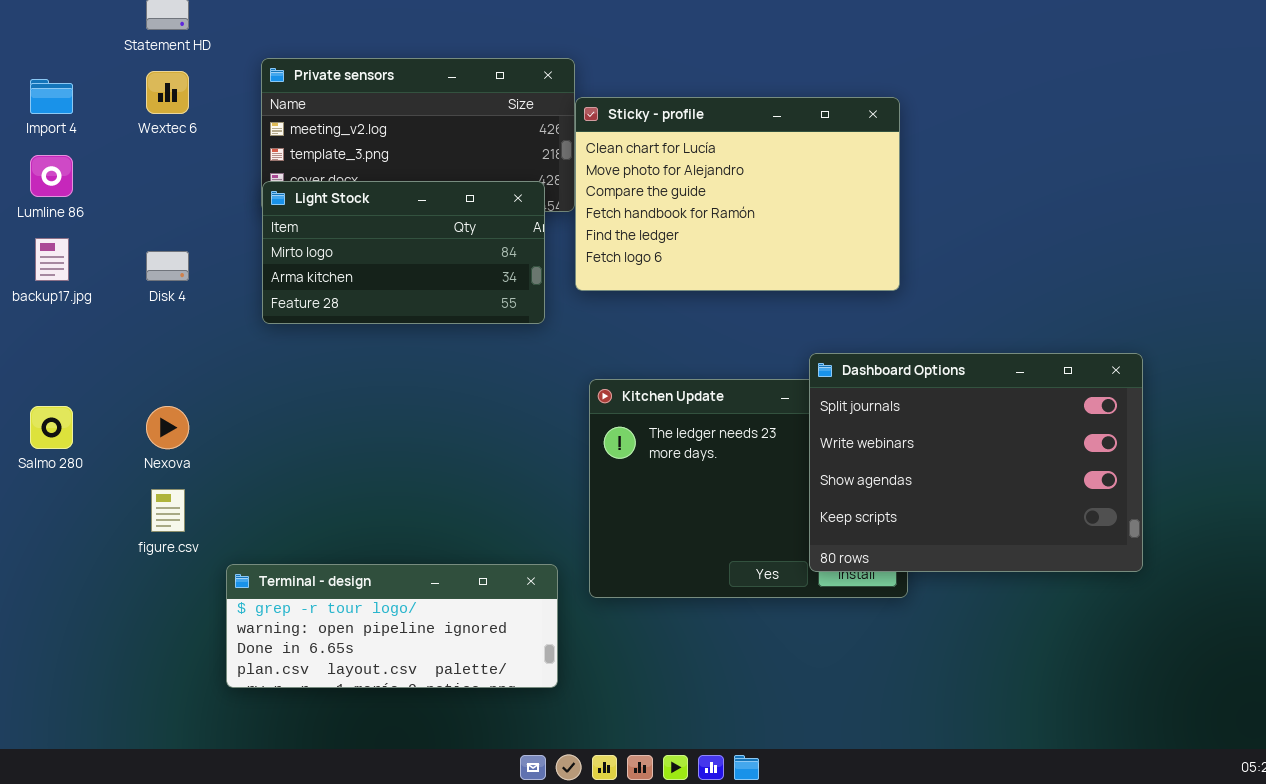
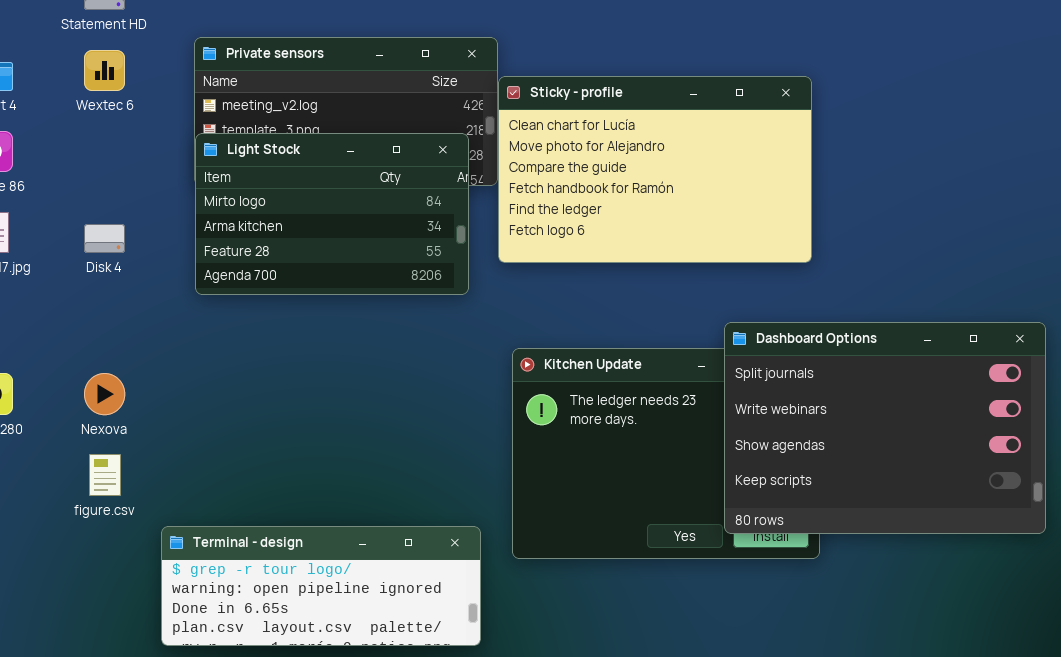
Light Stock: [262,181,545,324] -> [195,133,469,295], resized

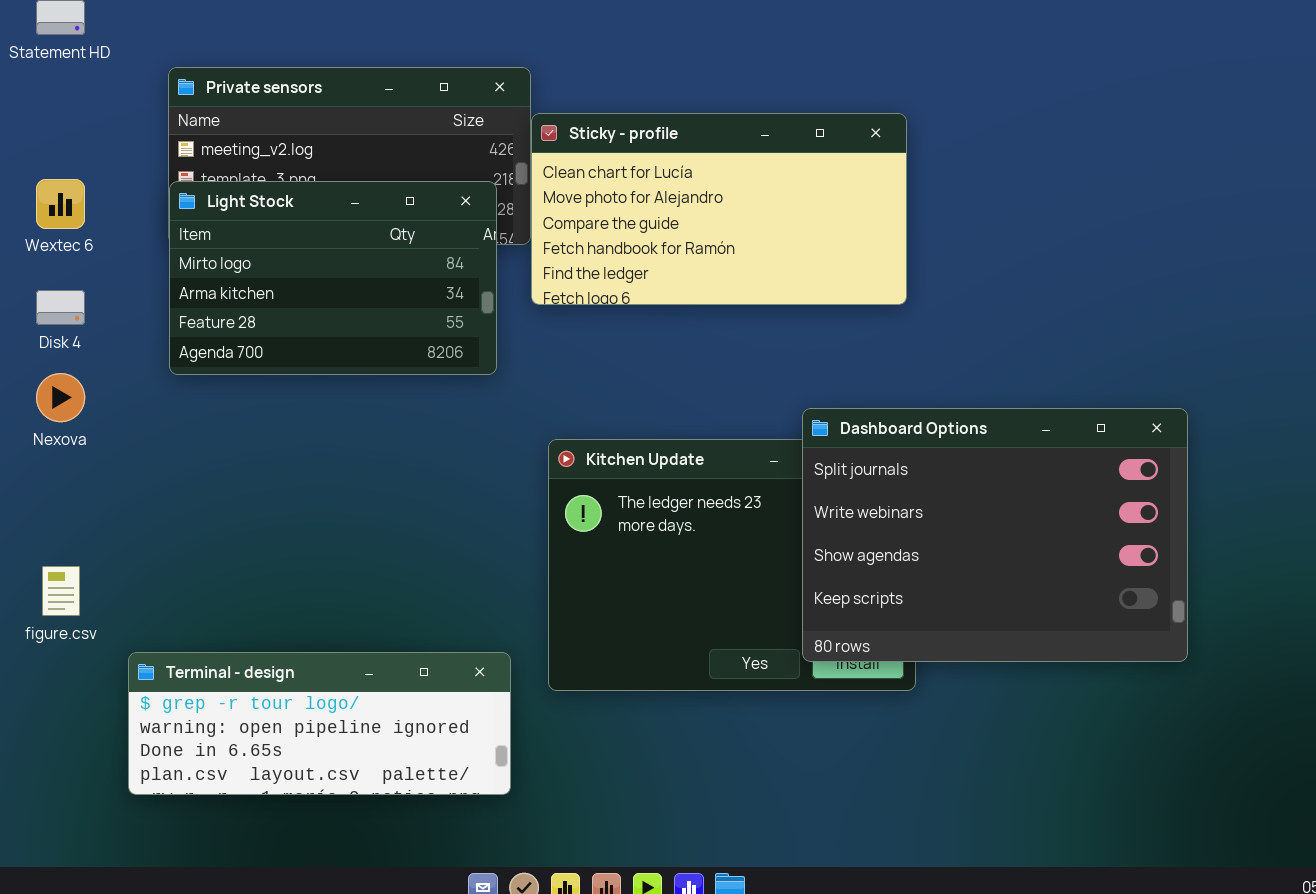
Wextec 6: [84,50,125,91] -> [36,179,85,229], moved
Sticky - profile: [498,76,812,263] -> [531,113,907,305], resized
Nexova: [84,373,125,415] -> [36,373,85,422], moved

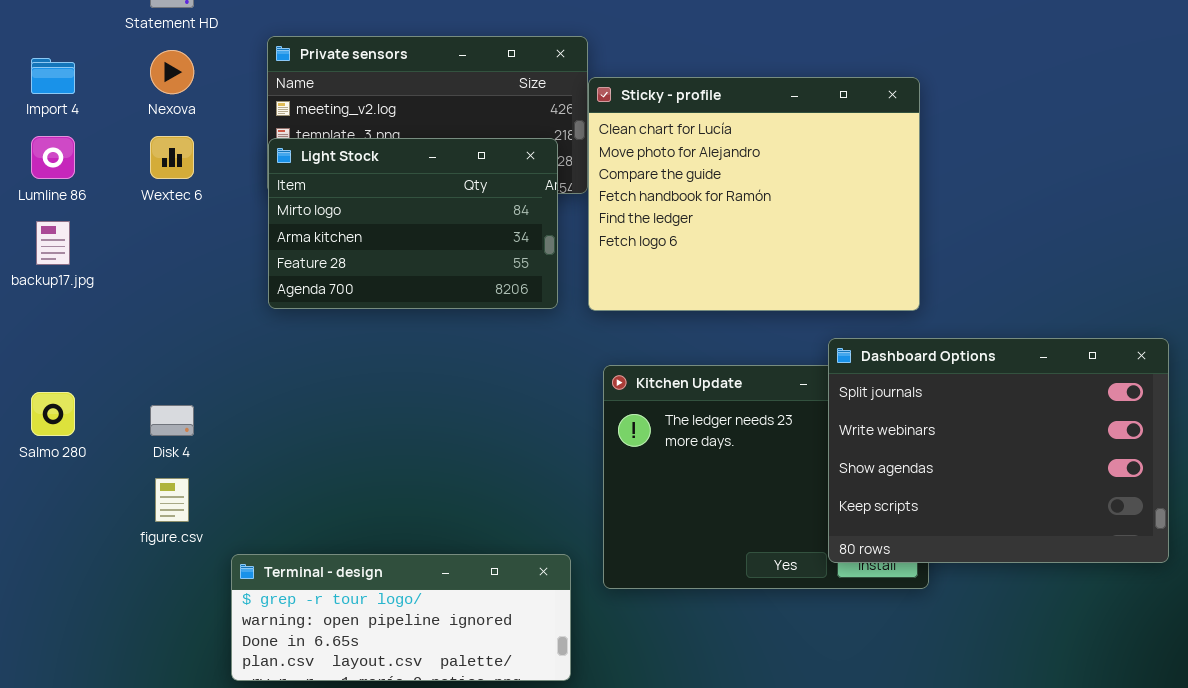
Sticky - profile: [531,113,907,305] -> [588,77,920,311], resized
Disk 4: [36,290,85,325] -> [150,405,194,436], moved
Nexova: [36,373,85,422] -> [150,50,194,94], moved

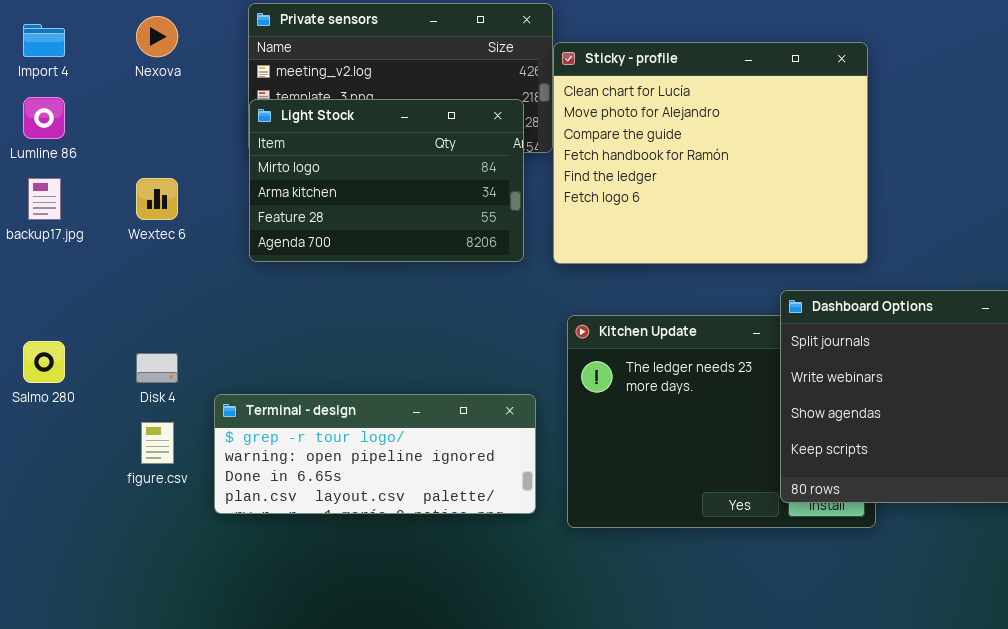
Wextec 6: [150,136,194,179] -> [136,178,178,220], moved
Terminal - design: [231,554,571,681] -> [214,394,536,514], moved

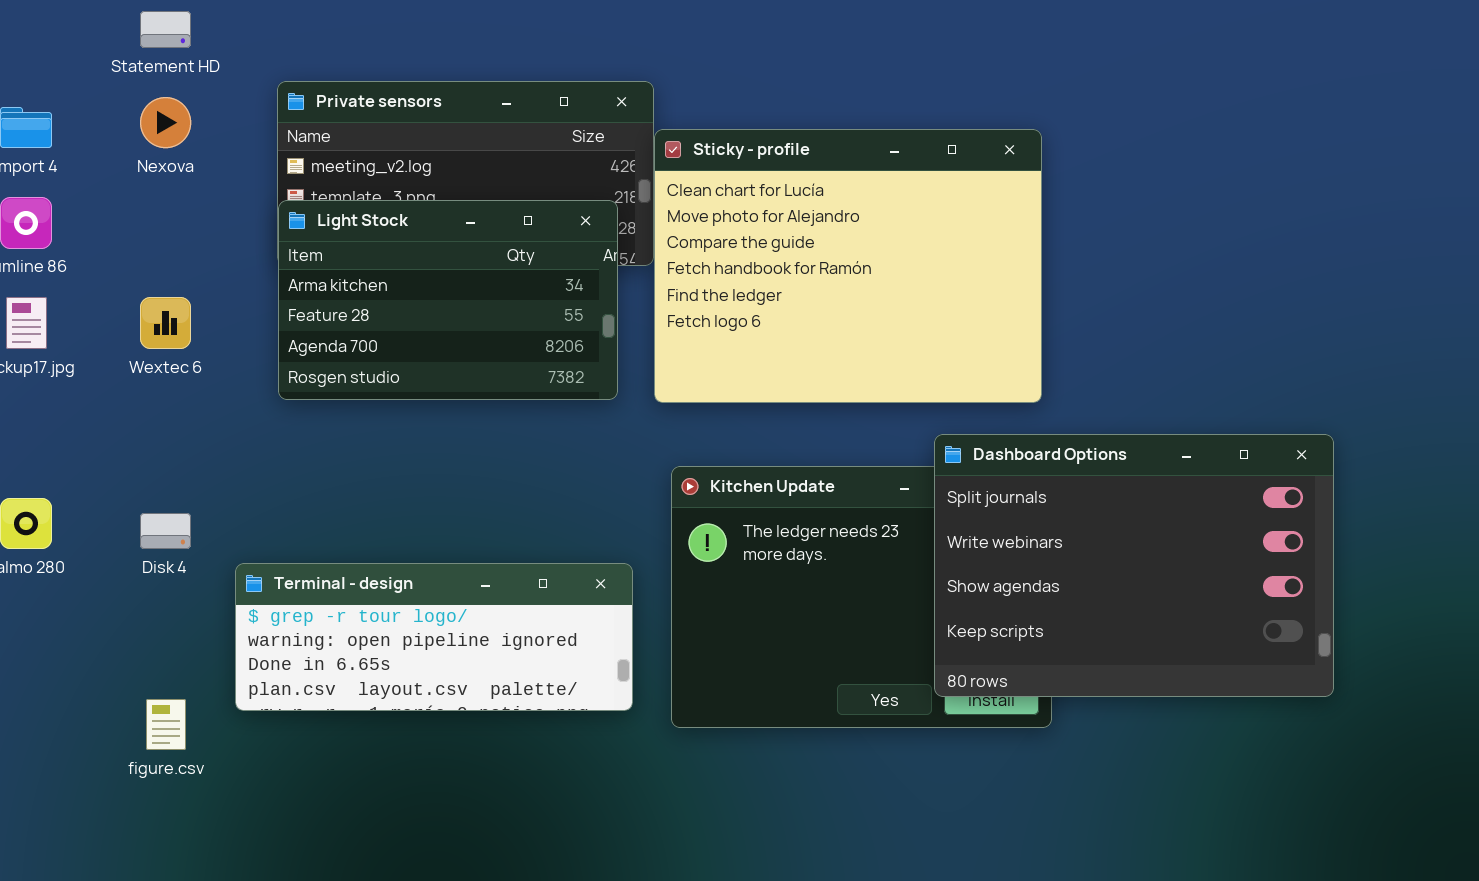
Light Stock: [249,99,524,262] -> [278,200,618,400], scrolled down 1 row
figure.csv: [141,422,174,464] -> [146,699,186,750], moved

